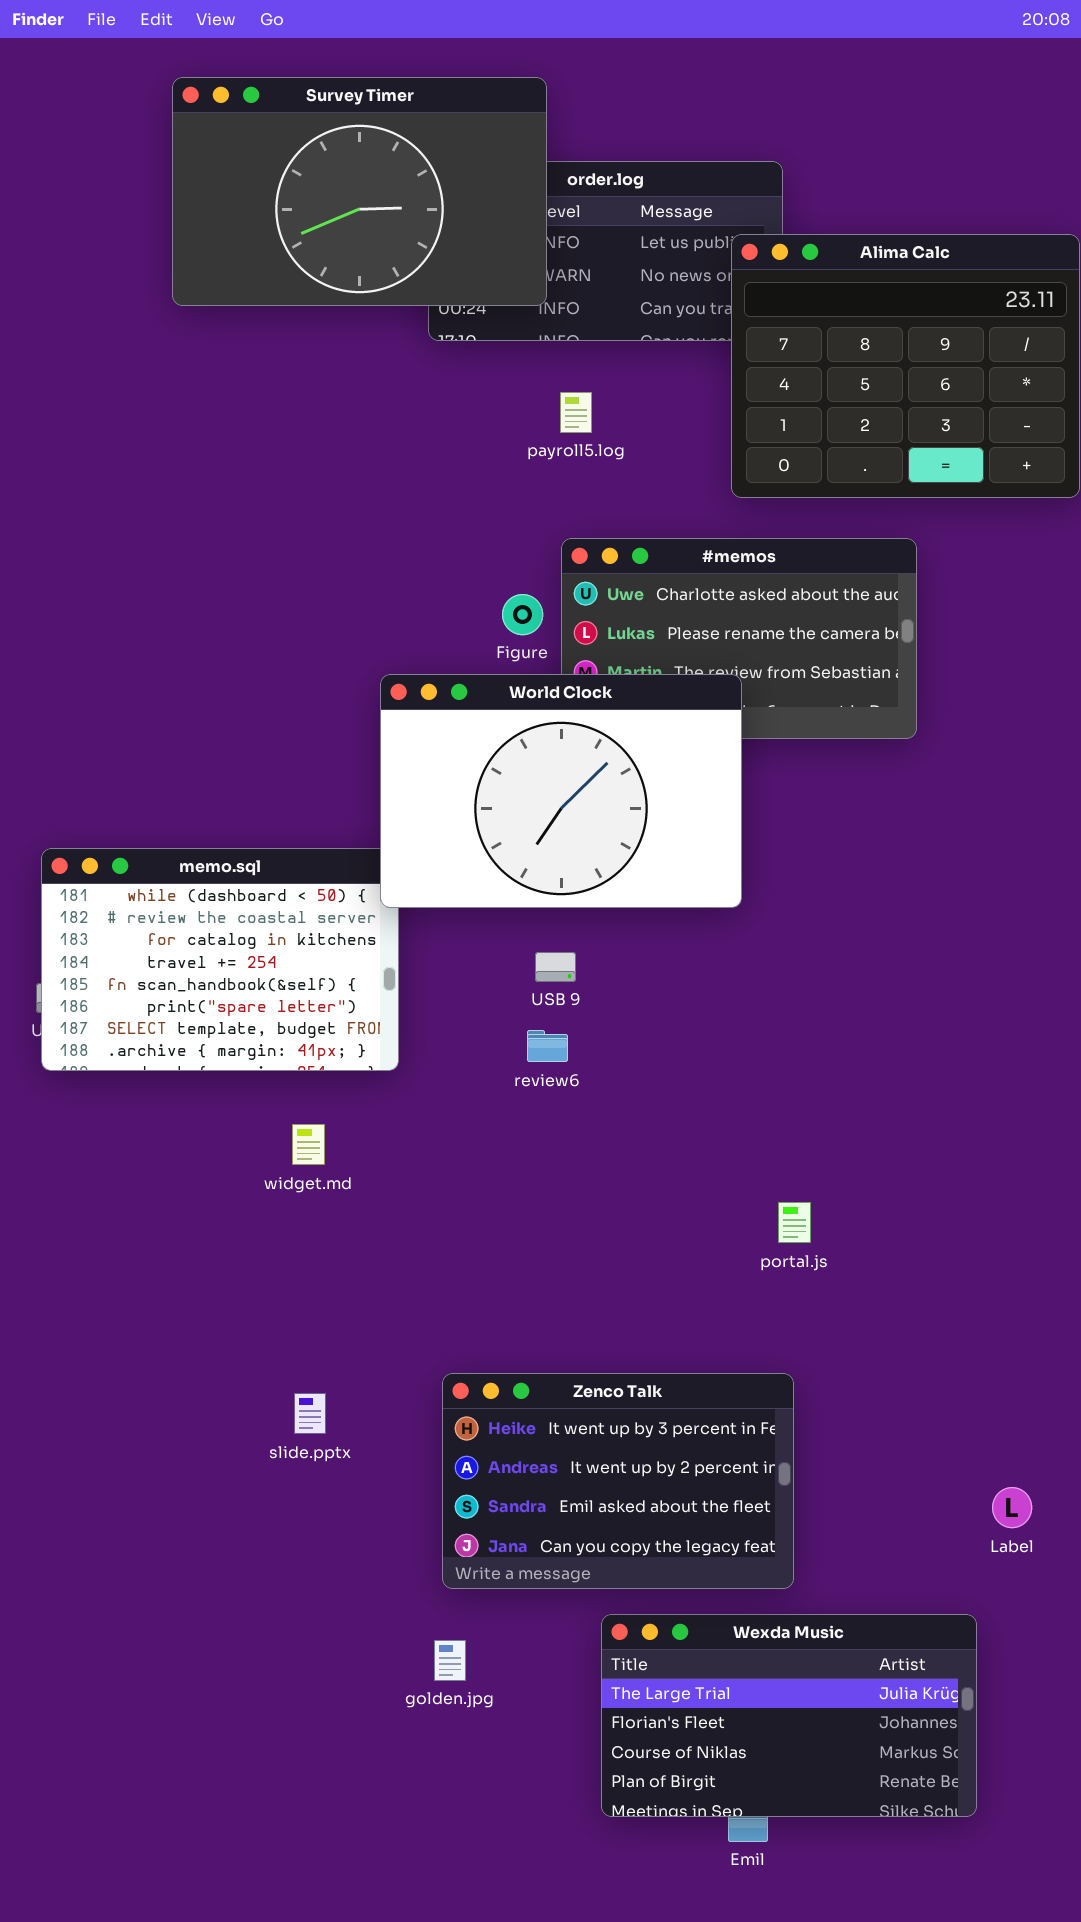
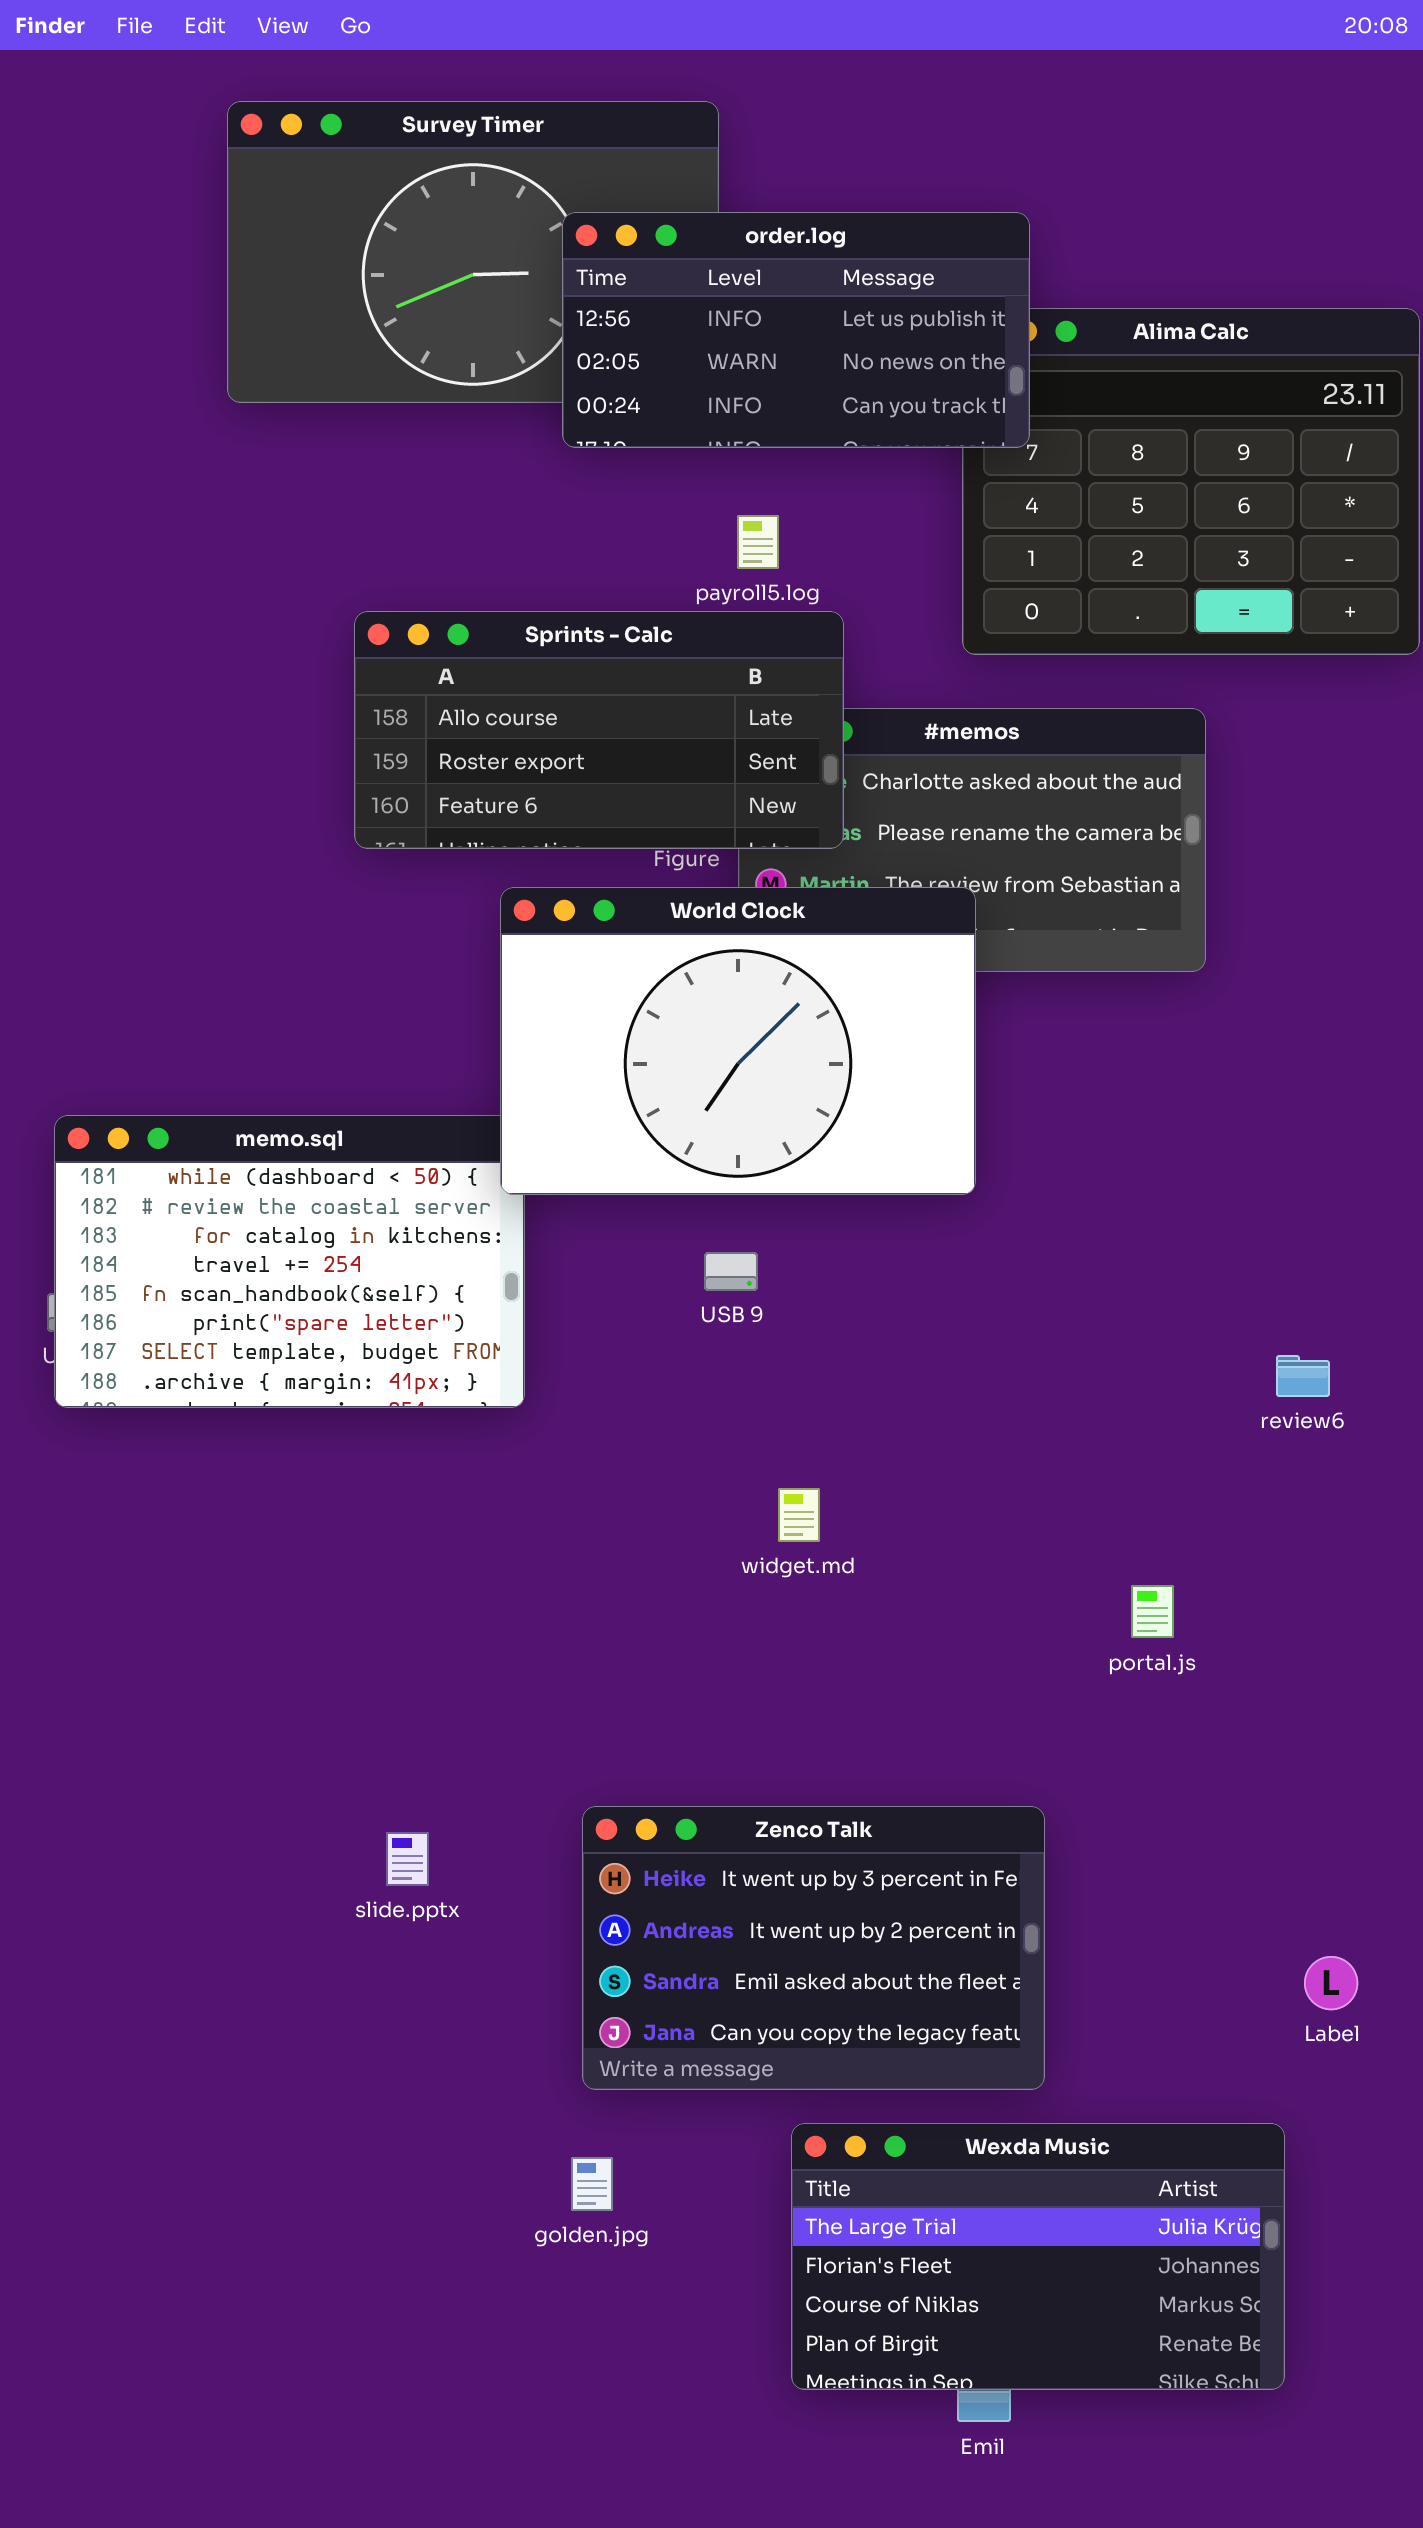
order.log: [428,161,783,341] -> [562,212,1030,448], raised
Sprints - Calc: none -> [354,611,844,849], opened
review6: [527,1030,568,1062] -> [1276,1355,1330,1397], moved
widget.md: [292,1124,325,1165] -> [778,1488,820,1542], moved
portal.js: [778,1202,811,1243] -> [1131,1585,1174,1638], moved

